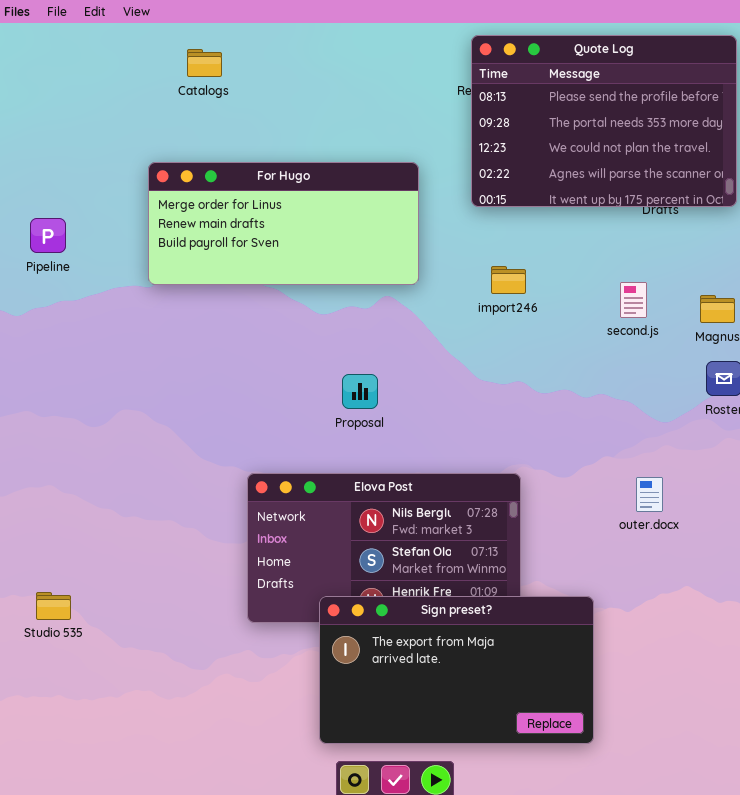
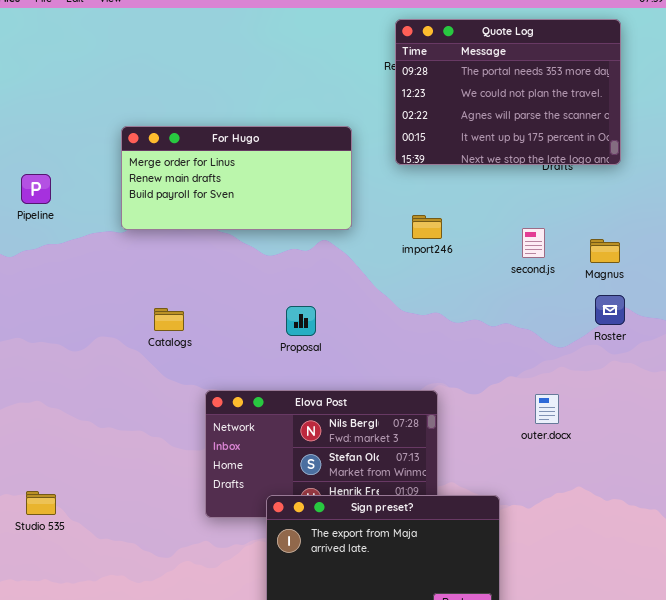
Quote Log: [471,35,737,207] -> [395,19,621,165], scrolled down 1 row
Catalogs: [187,49,222,77] -> [154,308,184,331], moved

